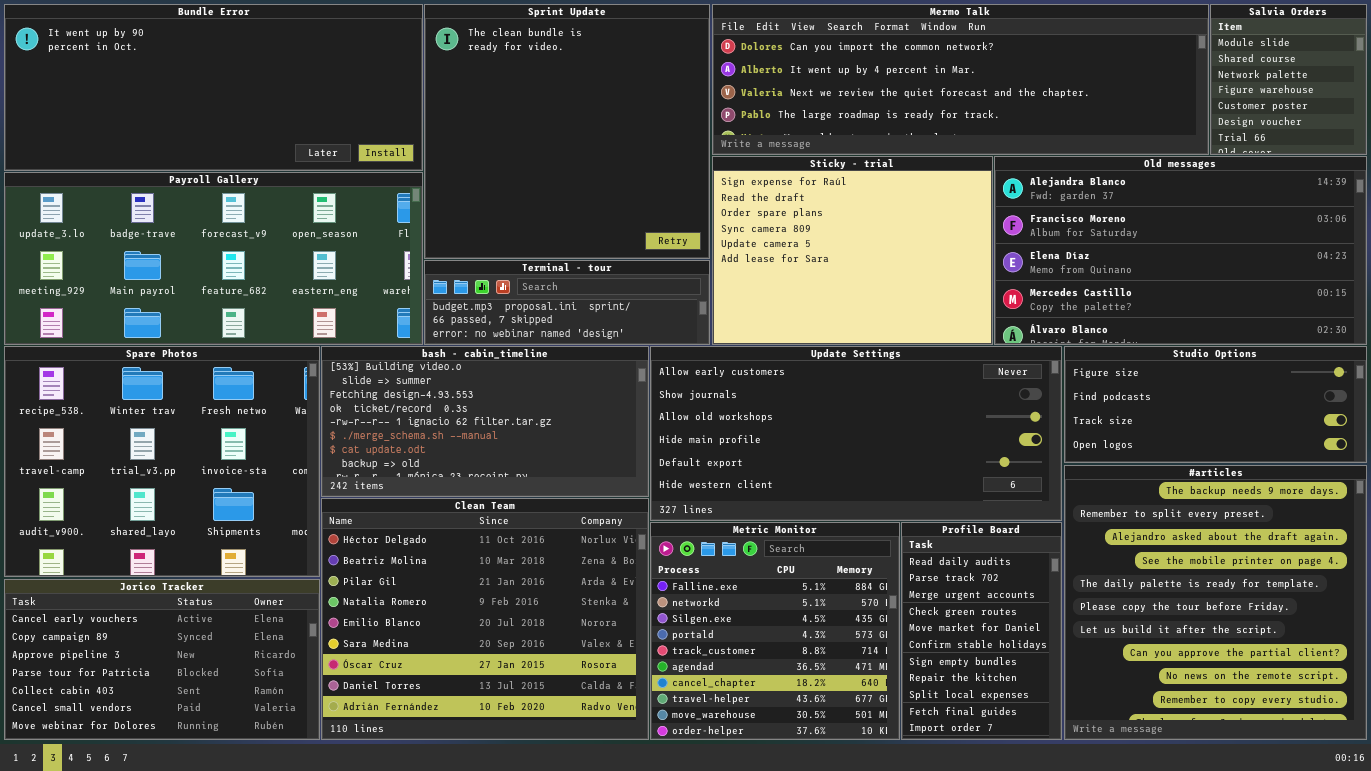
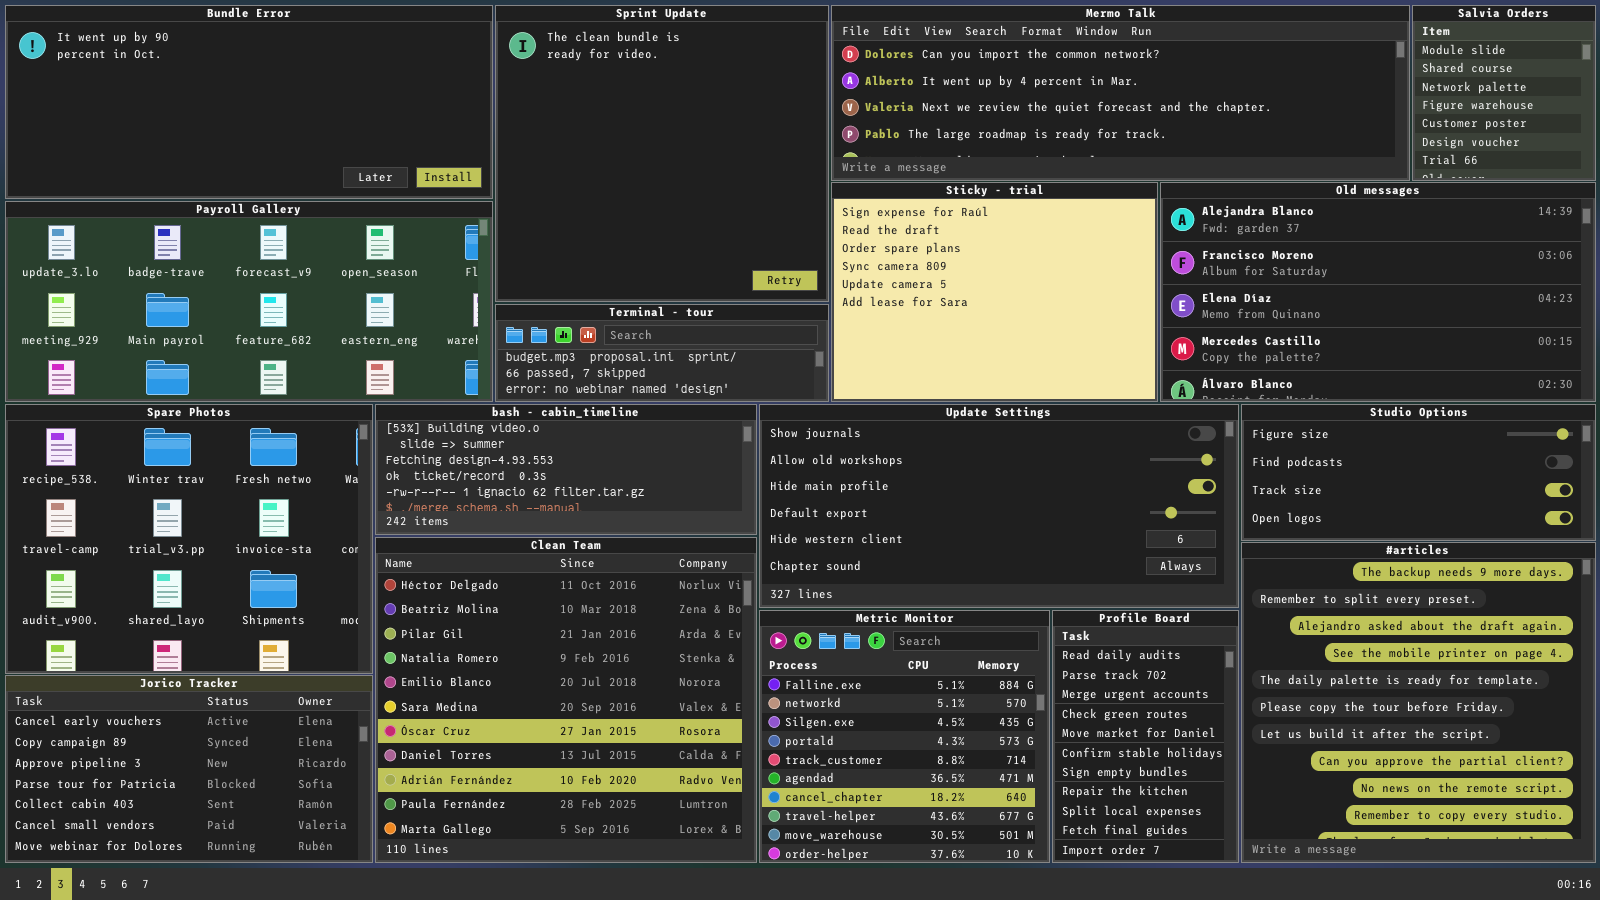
bash - cabin_timeline: [321,346,649,497] -> [375,404,757,535], resized
Update Settings: [650,346,1062,521] -> [759,404,1239,608], scrolled down 1 row
Clean Team: [321,498,649,740] -> [375,537,757,863], resized

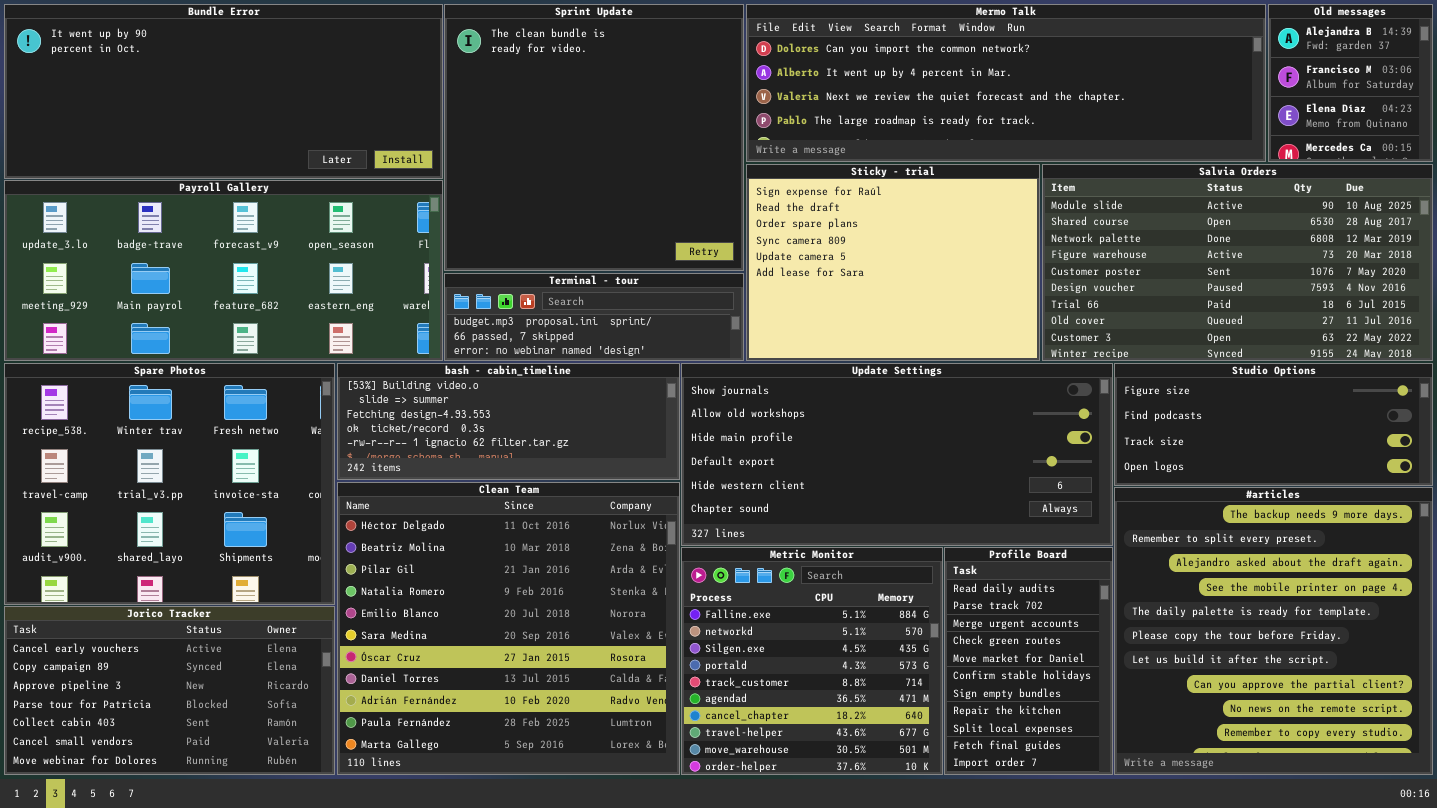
Salvia Orders: [1412,5,1596,181] -> [1042,164,1433,361], moved, resized
Old messages: [1160,182,1596,402] -> [1268,4,1433,162], moved, resized

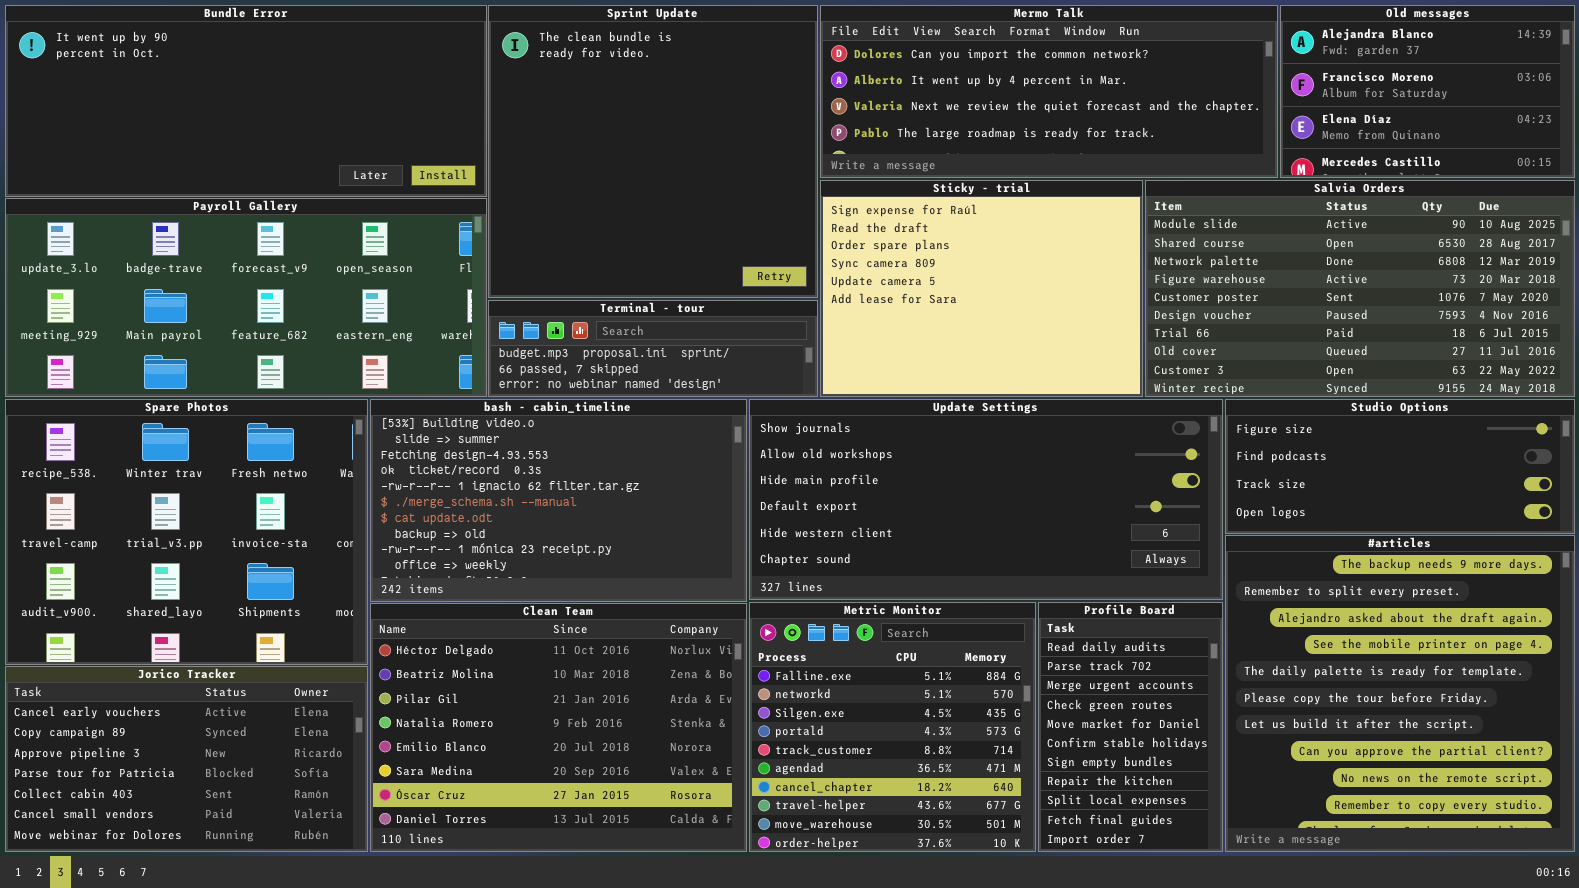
Mermo Talk: [746,4,1266,162] -> [820,5,1278,178], resized
Old messages: [1268,4,1433,162] -> [1280,5,1575,178], resized
bash - cabin_timeline: [337,363,680,480] -> [370,399,747,602], resized
Clean Team: [337,482,680,775] -> [370,603,747,852], resized

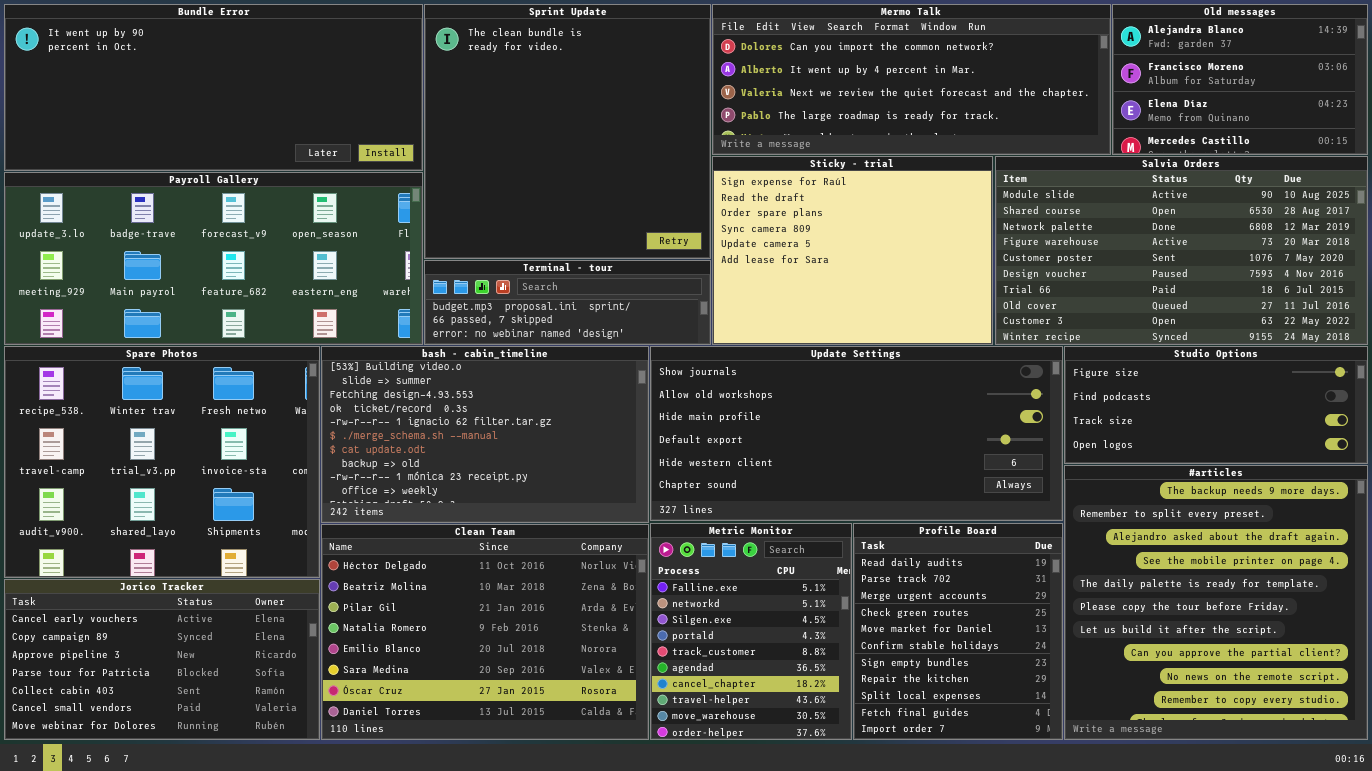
Metric Monitor: [749,602,1036,852] -> [650,523,852,740], resized
Profile Board: [1038,602,1223,852] -> [853,523,1063,740], resized

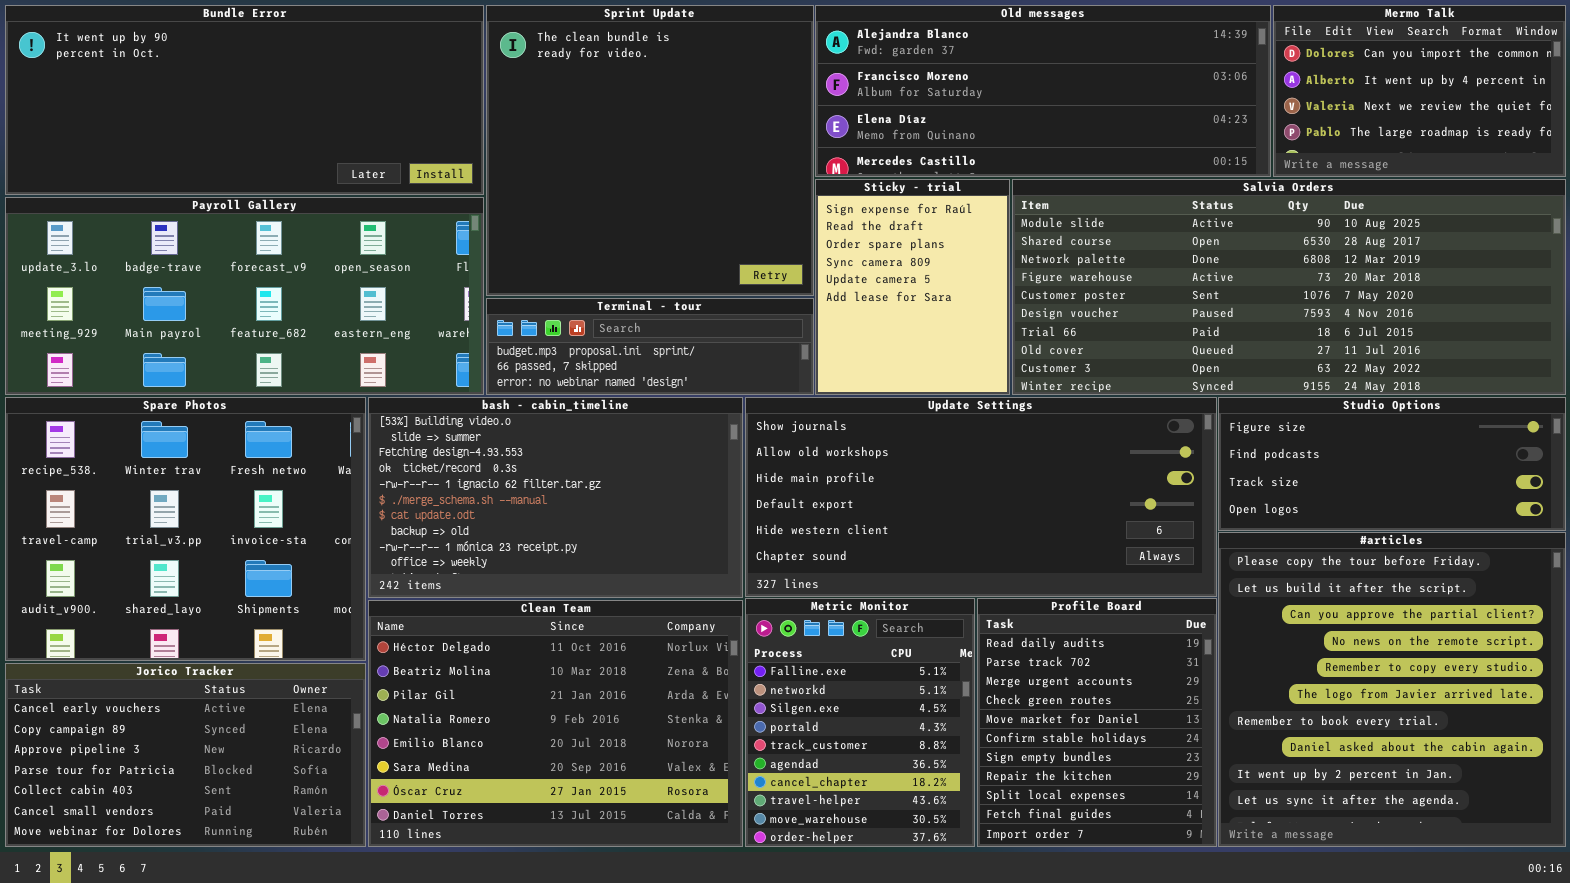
Mermo Talk: [712,4,1111,155] -> [1273,5,1566,177], moved, resized
Old messages: [1112,4,1368,155] -> [815,5,1271,177], moved, resized
Sticky - trial: [712,156,993,345] -> [815,179,1010,395], resized
Salvia Orders: [995,156,1368,345] -> [1012,179,1566,395], resized
#articles: [1064,465,1368,740] -> [1218,532,1566,847], scrolled down 5 rows

